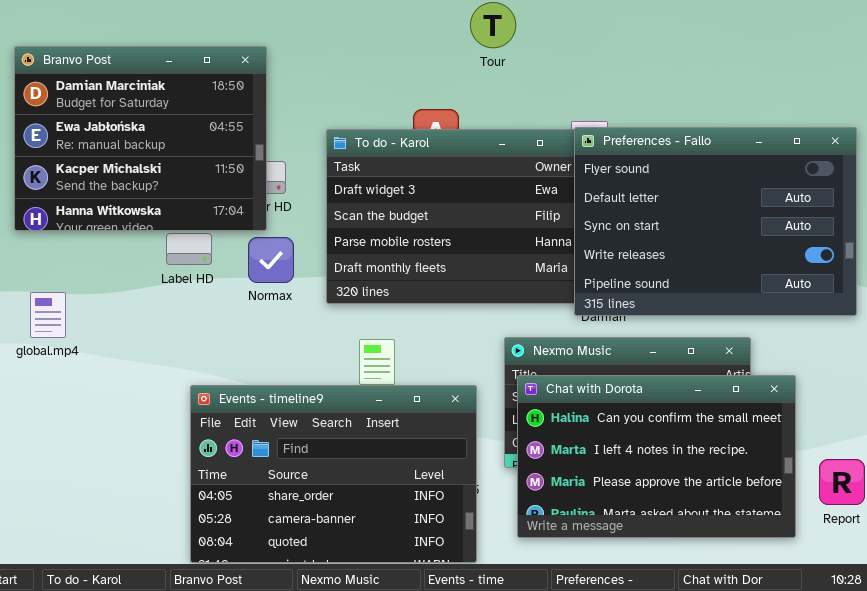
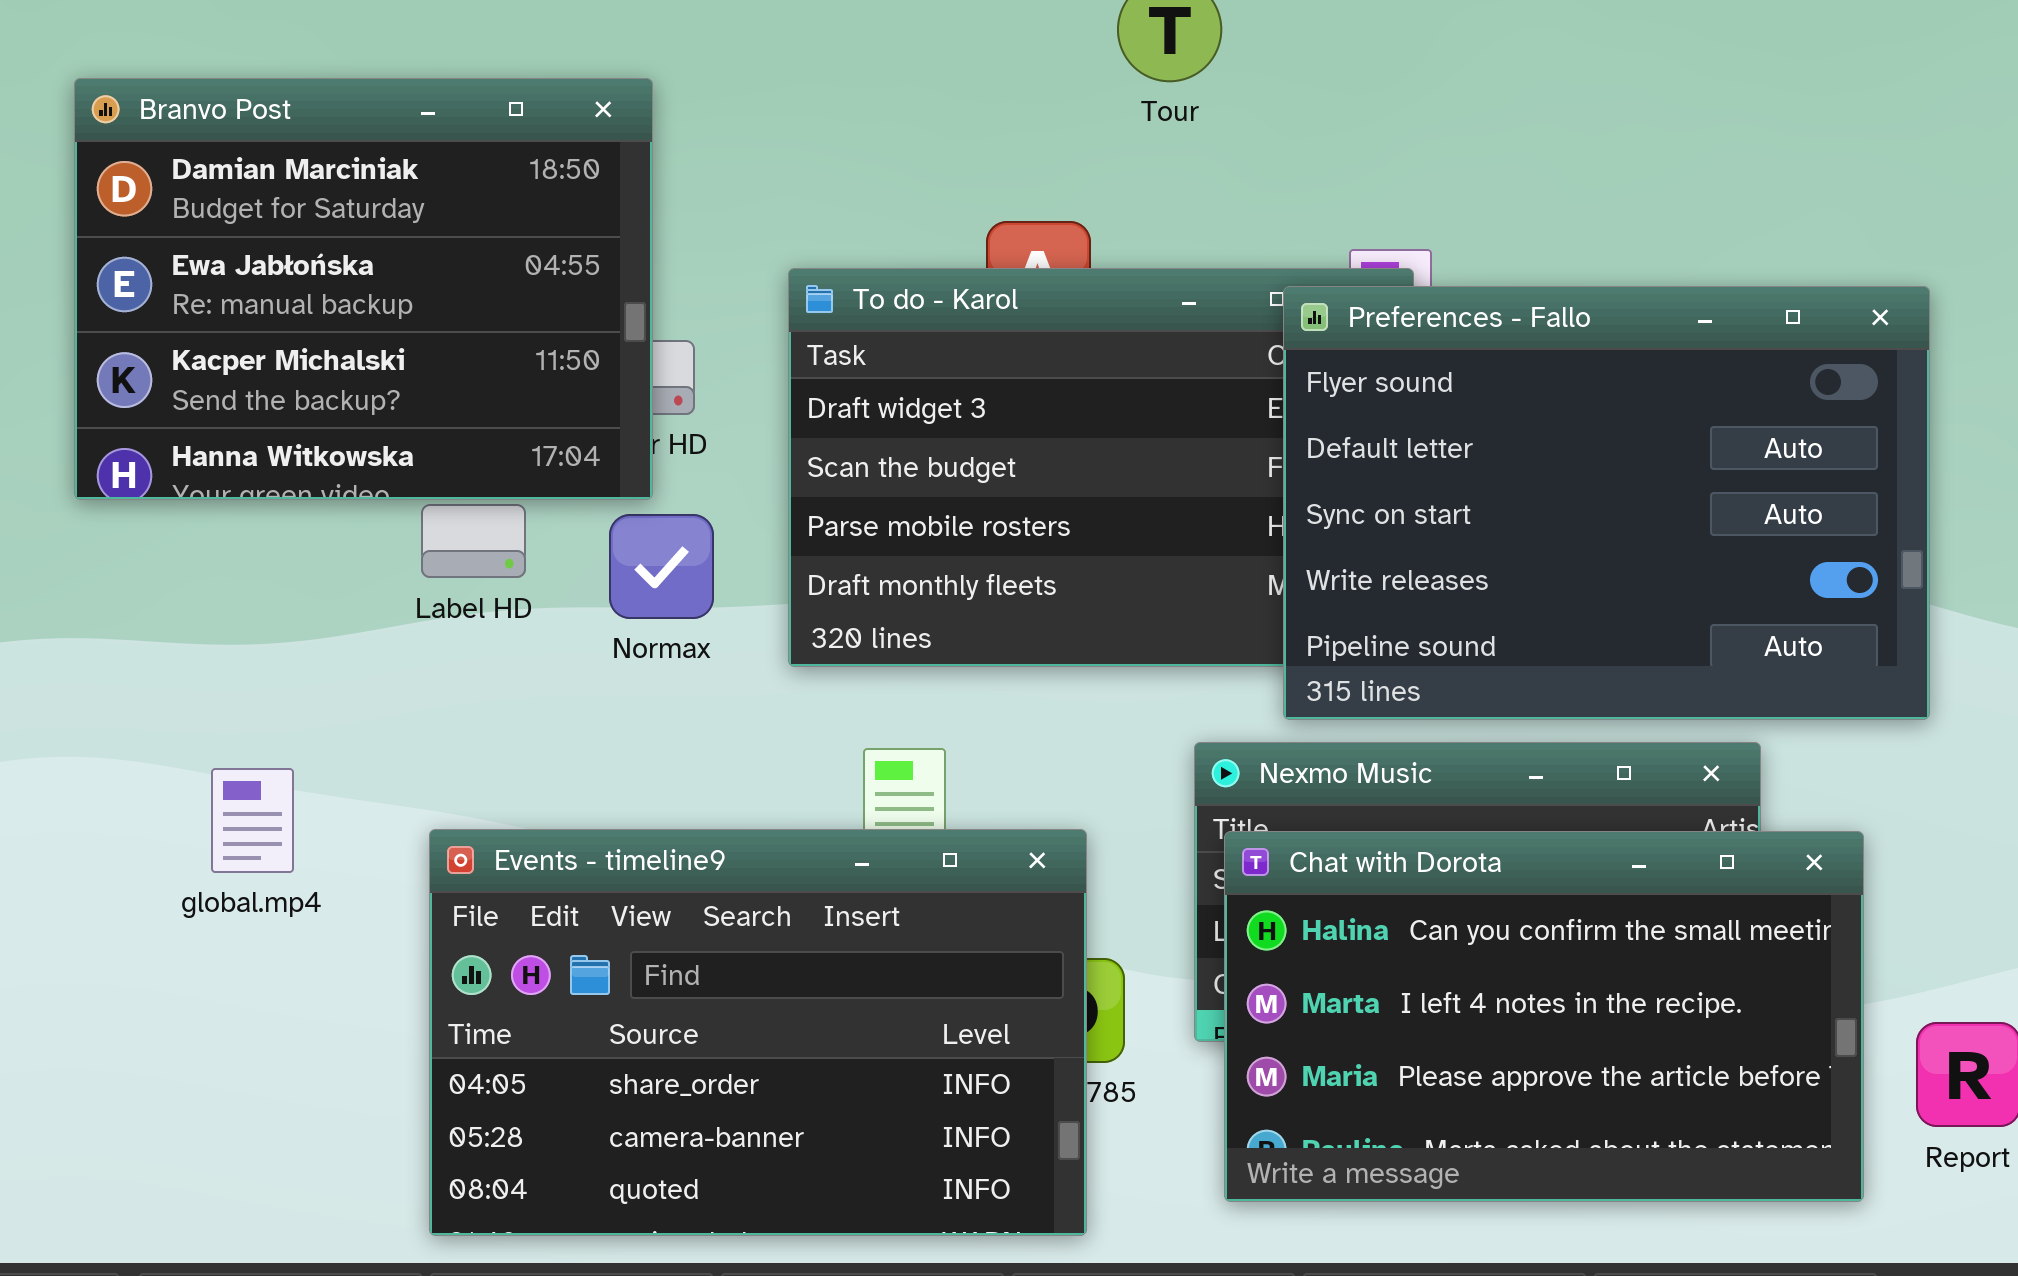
Preferences - Fallo: [574,127,857,316] -> [1283,286,1930,720], moved
global.mp4: [30,292,66,338] -> [211,768,294,873], moved
Events - timeline9: [190,385,477,563] -> [429,829,1087,1236], moved

